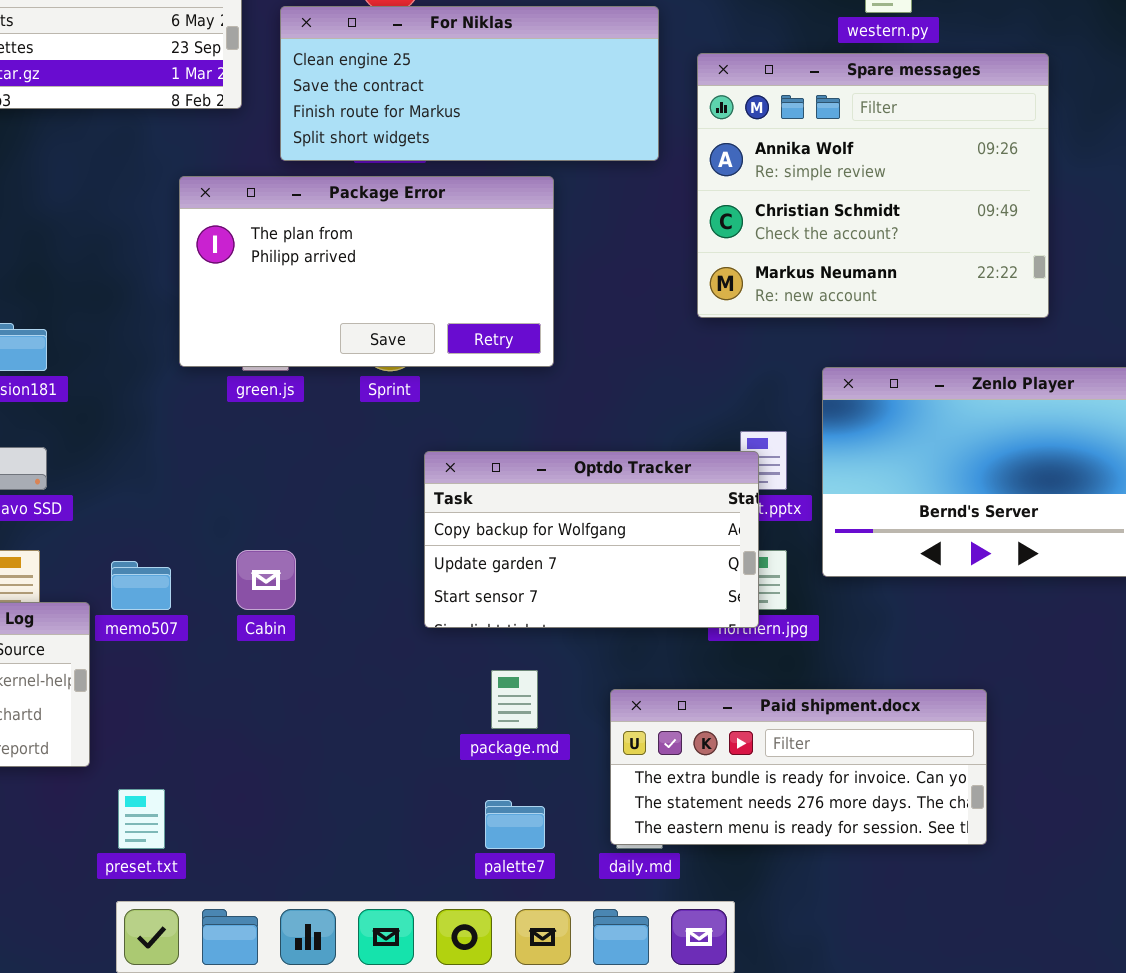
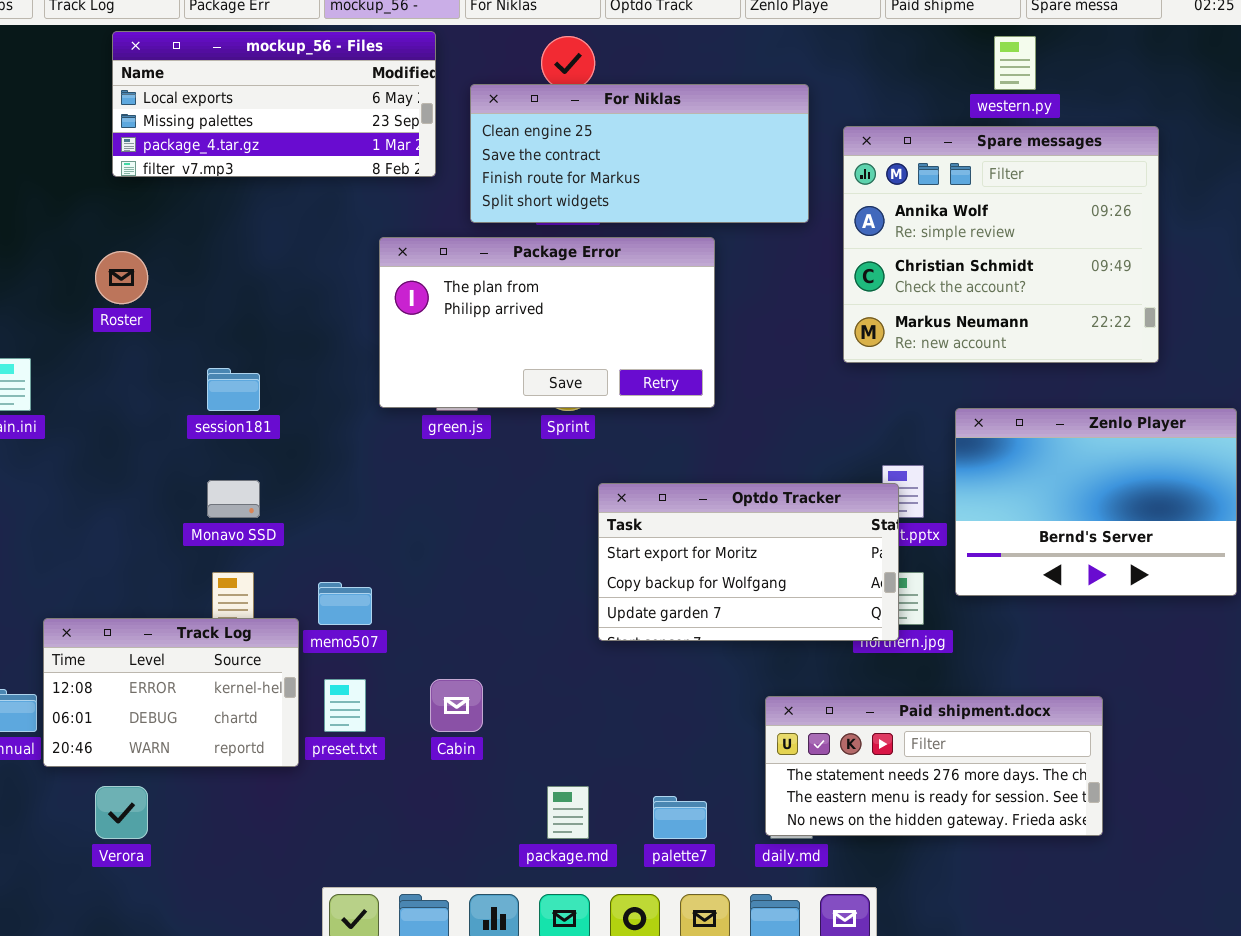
Optdo Tracker: [424,451,759,628] -> [598,483,899,641], scrolled up 1 row
Cabin: [236,550,296,610] -> [430,679,483,732], moved
package.md: [491,670,538,729] -> [547,786,589,839], moved
Paid shipment.docx: [610,689,987,845] -> [765,696,1103,836], scrolled down 1 row
preset.txt: [118,789,165,849] -> [324,679,366,732], moved

